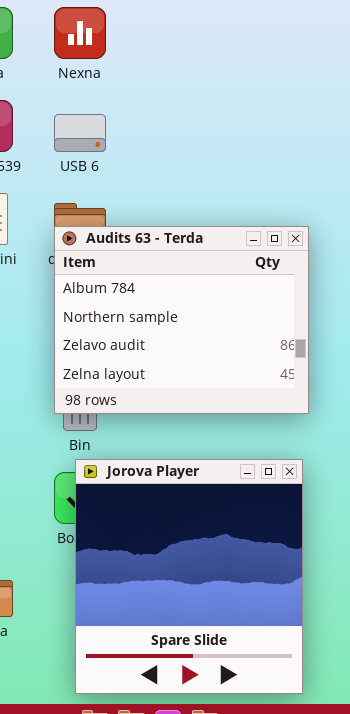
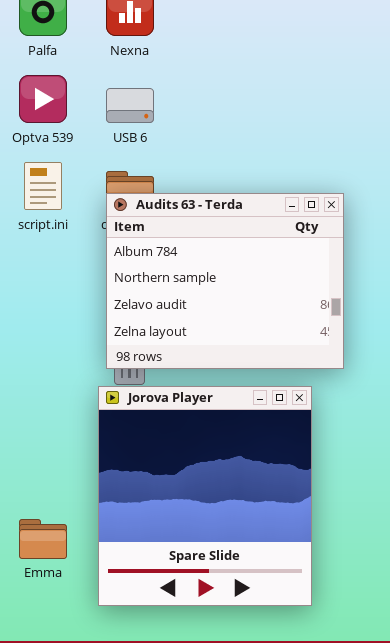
Jorova Player: [75,459,303,694] -> [98,386,312,606], moved

